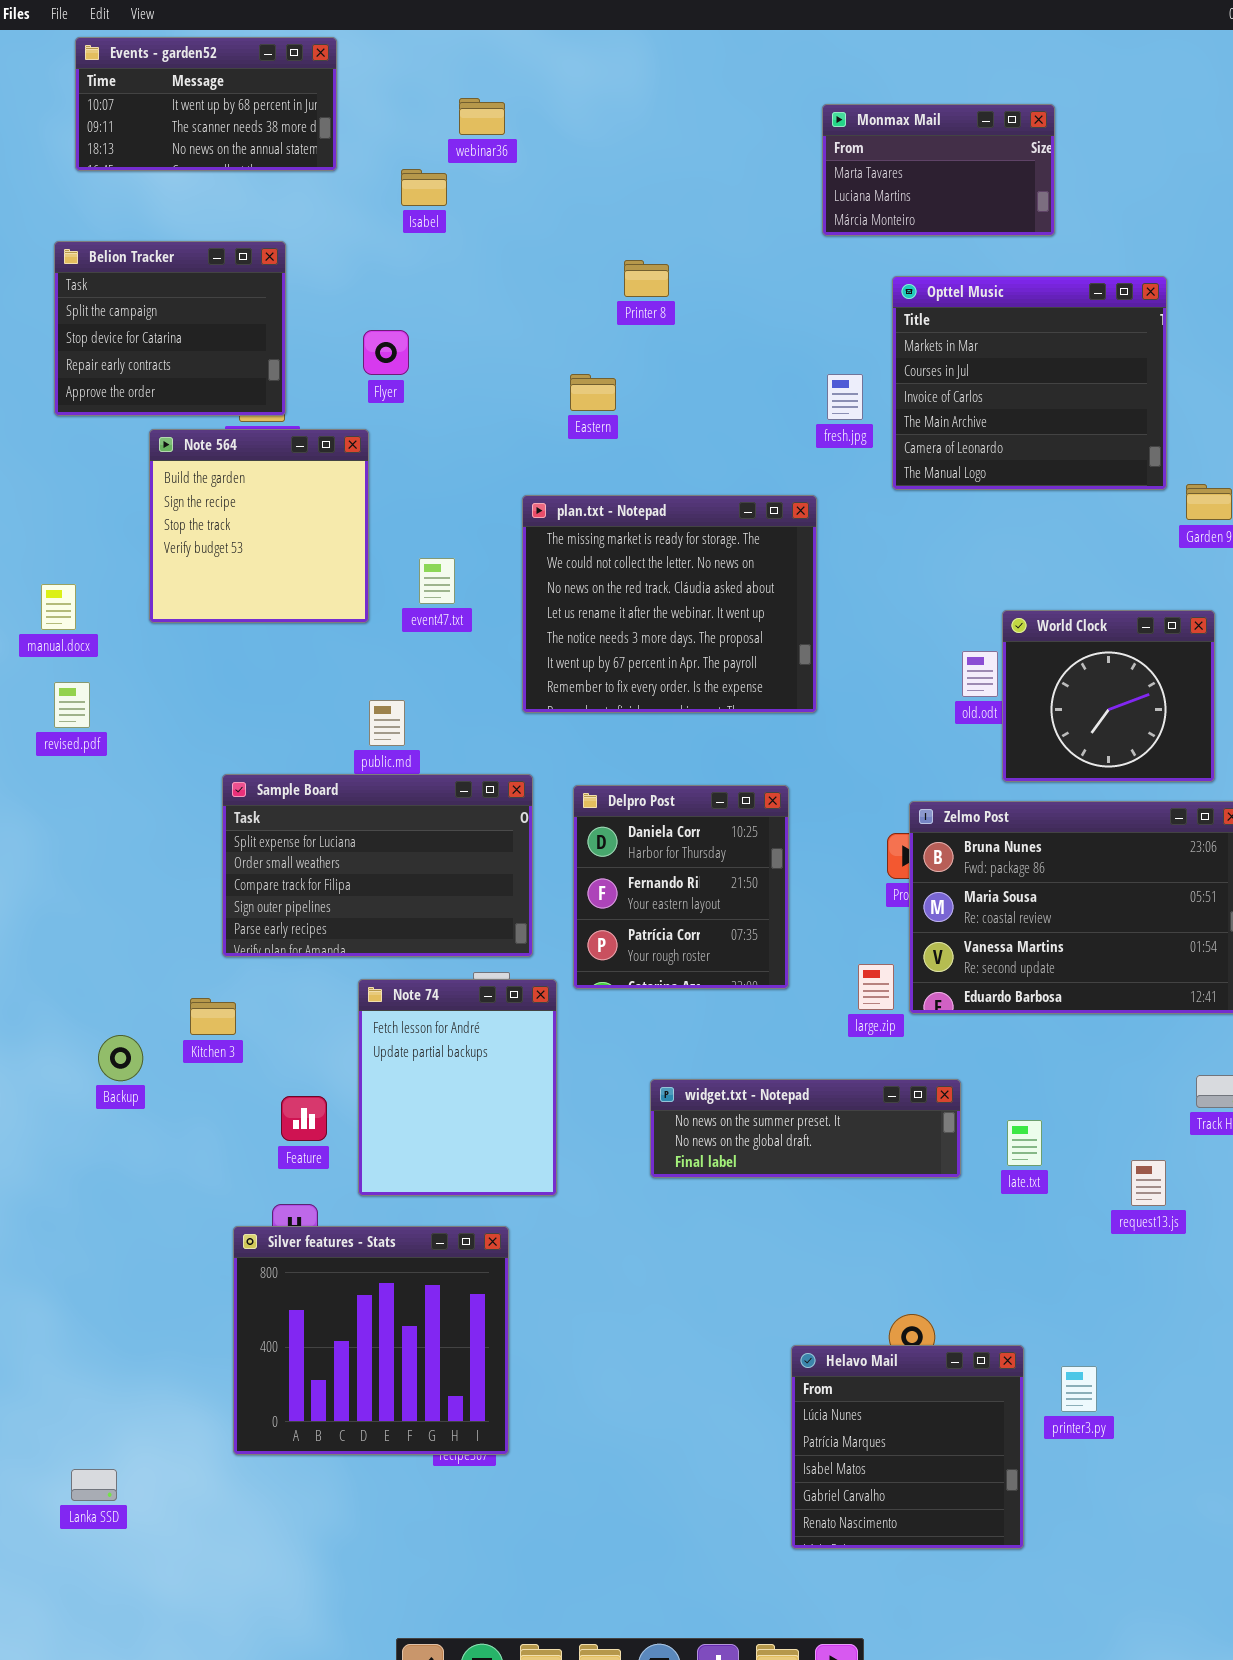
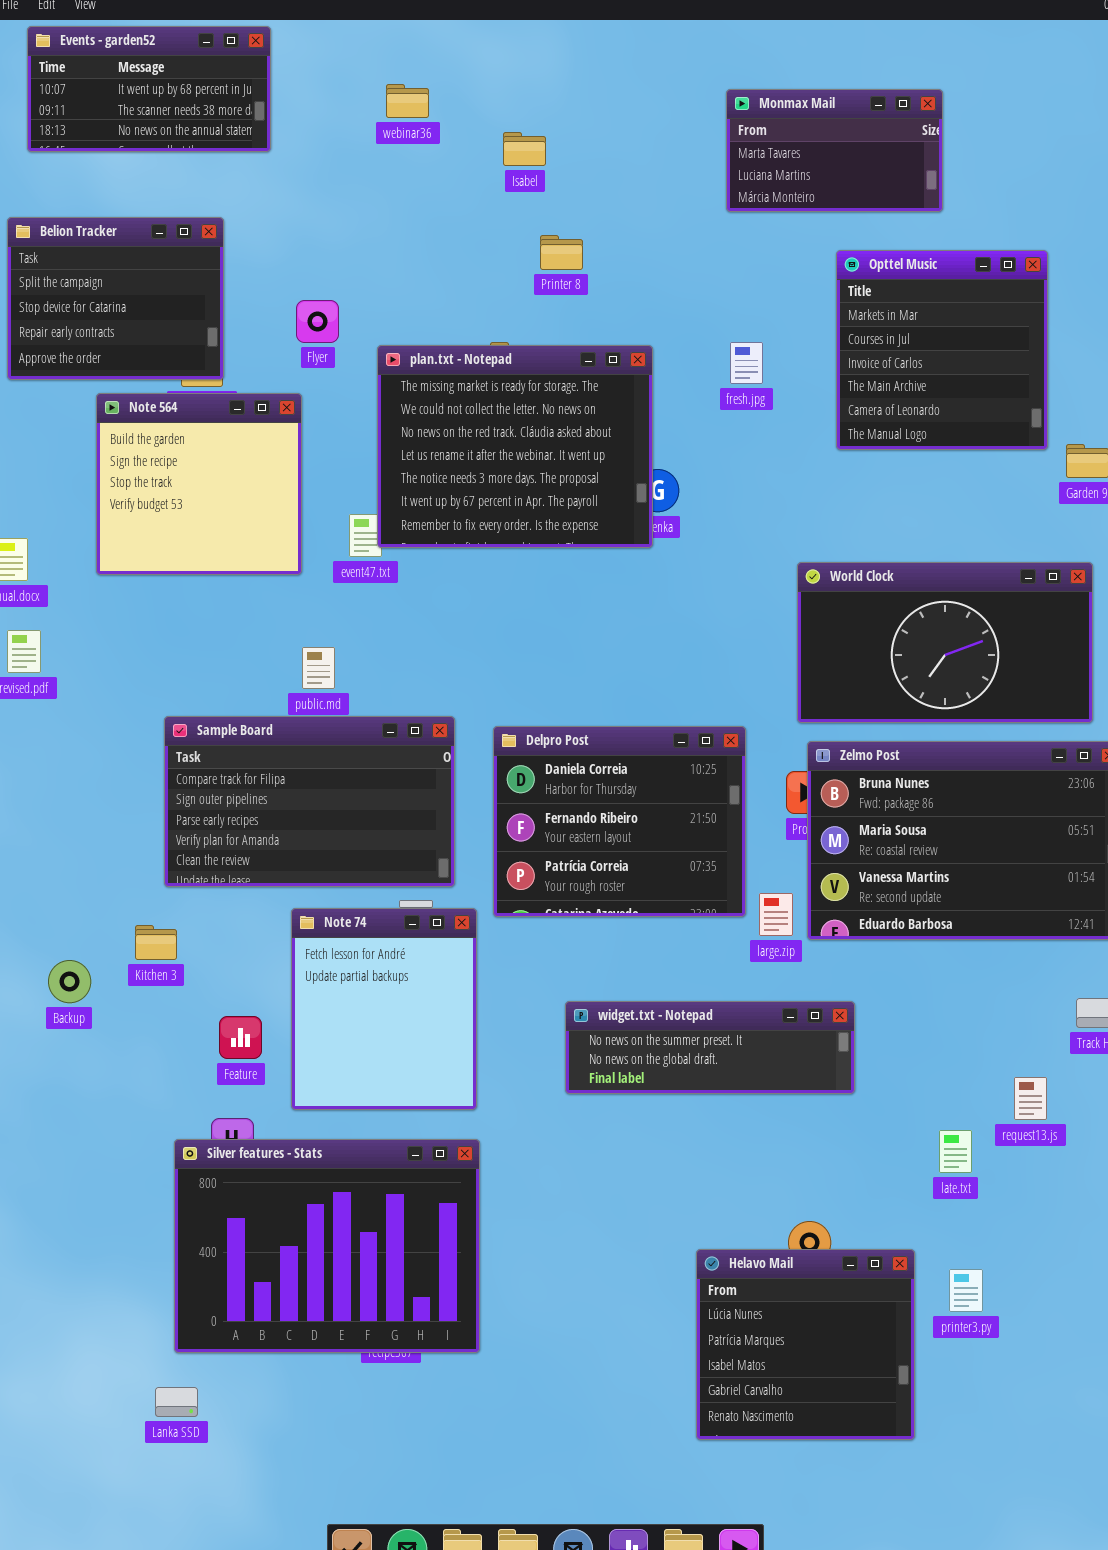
Isabel: [401,169,447,206] -> [503,132,546,166], moved
Opttel Music: [892,276,1167,490] -> [836,250,1048,450], resized
plan.txt - Notepad: [522,495,817,713] -> [377,345,653,548], moved
World Clock: [1002,610,1215,782] -> [797,562,1093,723], resized
Sample Board: [222,774,533,957] -> [164,716,455,887], scrolled down 2 rows
Delpro Post: [573,785,789,989] -> [493,726,746,917], resized
late.txt: [1007,1120,1042,1166] -> [939,1130,972,1173], moved
Silver features - Stats: [233,1226,509,1455] -> [174,1139,480,1353], resized
Lanka SSD: [71,1469,117,1501] -> [155,1387,198,1417], moved

